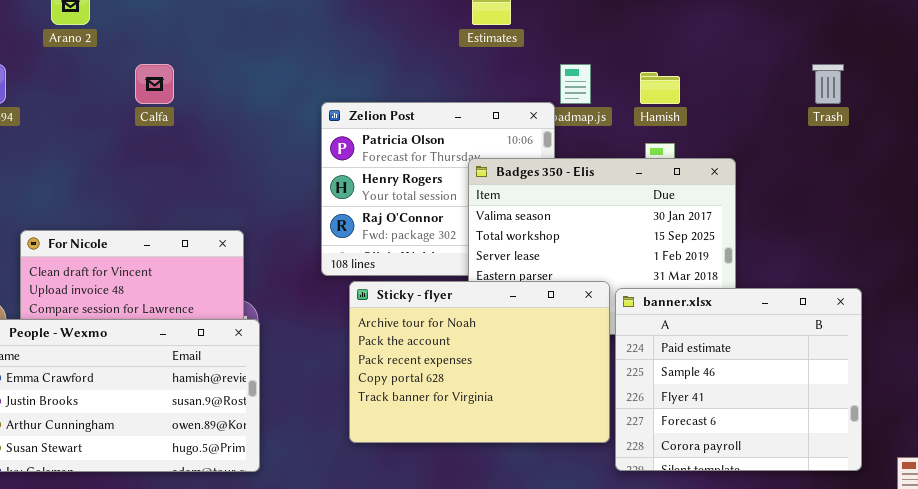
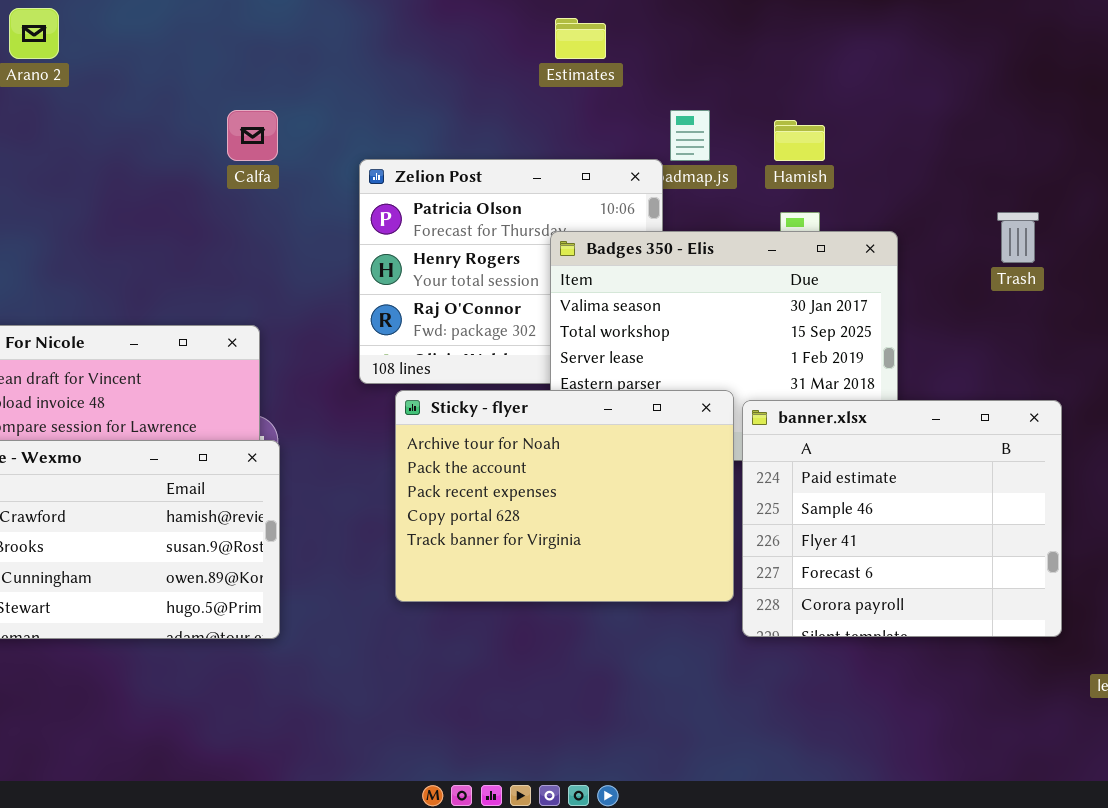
Calfa: [135,64,174,104] -> [227,110,278,161], moved
Trash: [812,64,844,104] -> [997,212,1039,263], moved

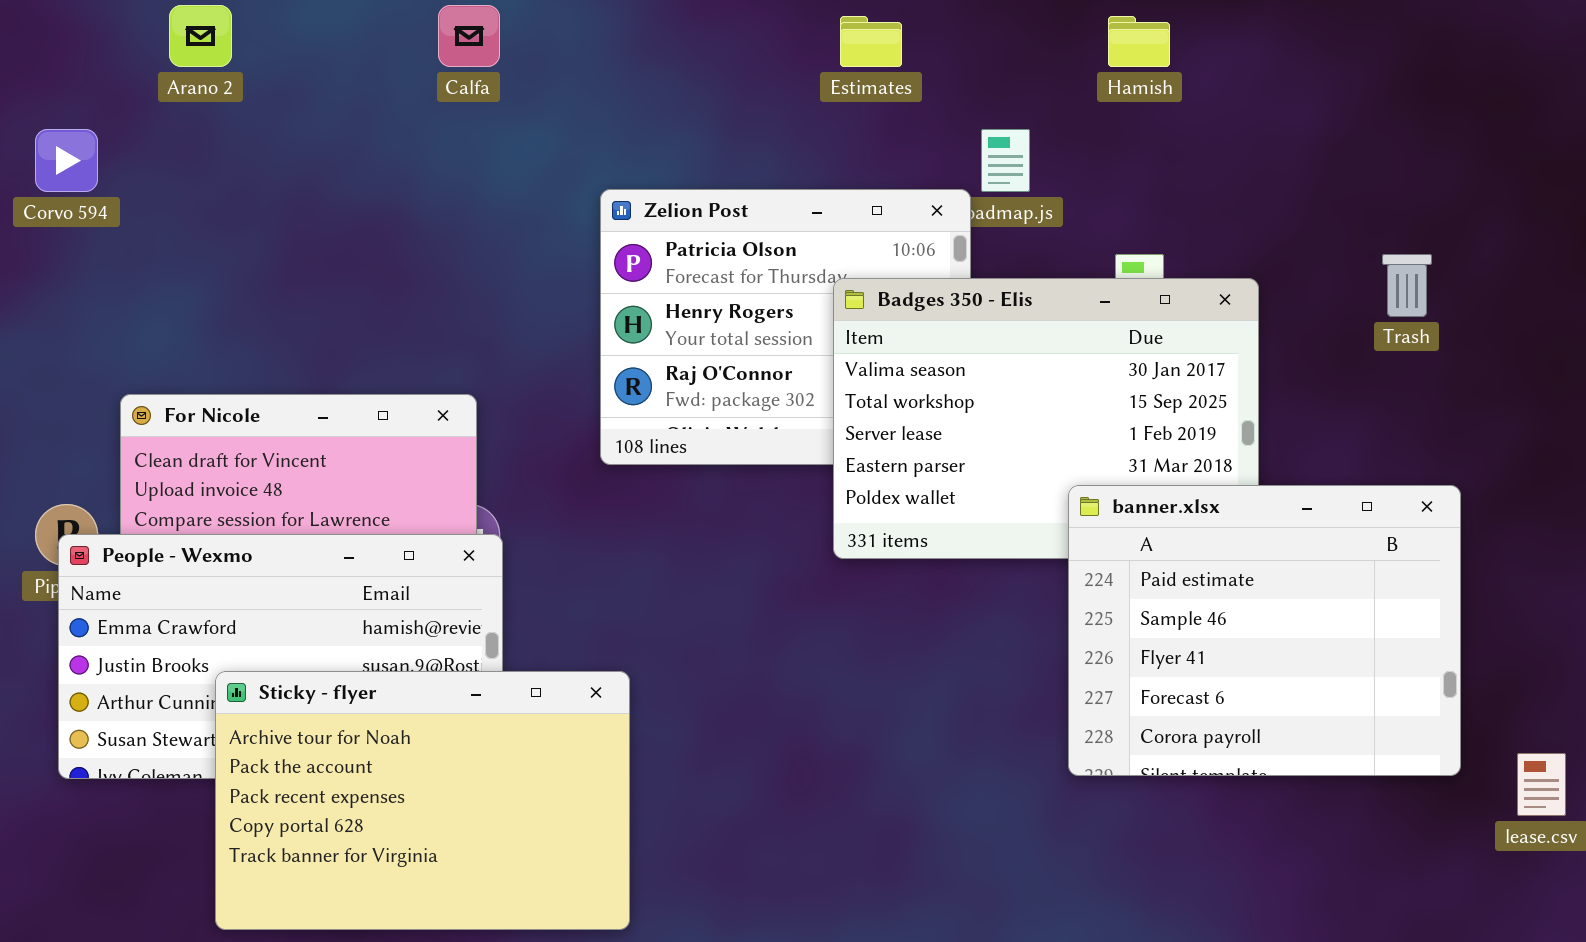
Calfa: [227,110,278,161] -> [438,5,500,67], moved
Hamish: [774,120,825,161] -> [1108,16,1170,67], moved
Sticky - flyer: [395,390,734,602] -> [215,671,630,930], moved

